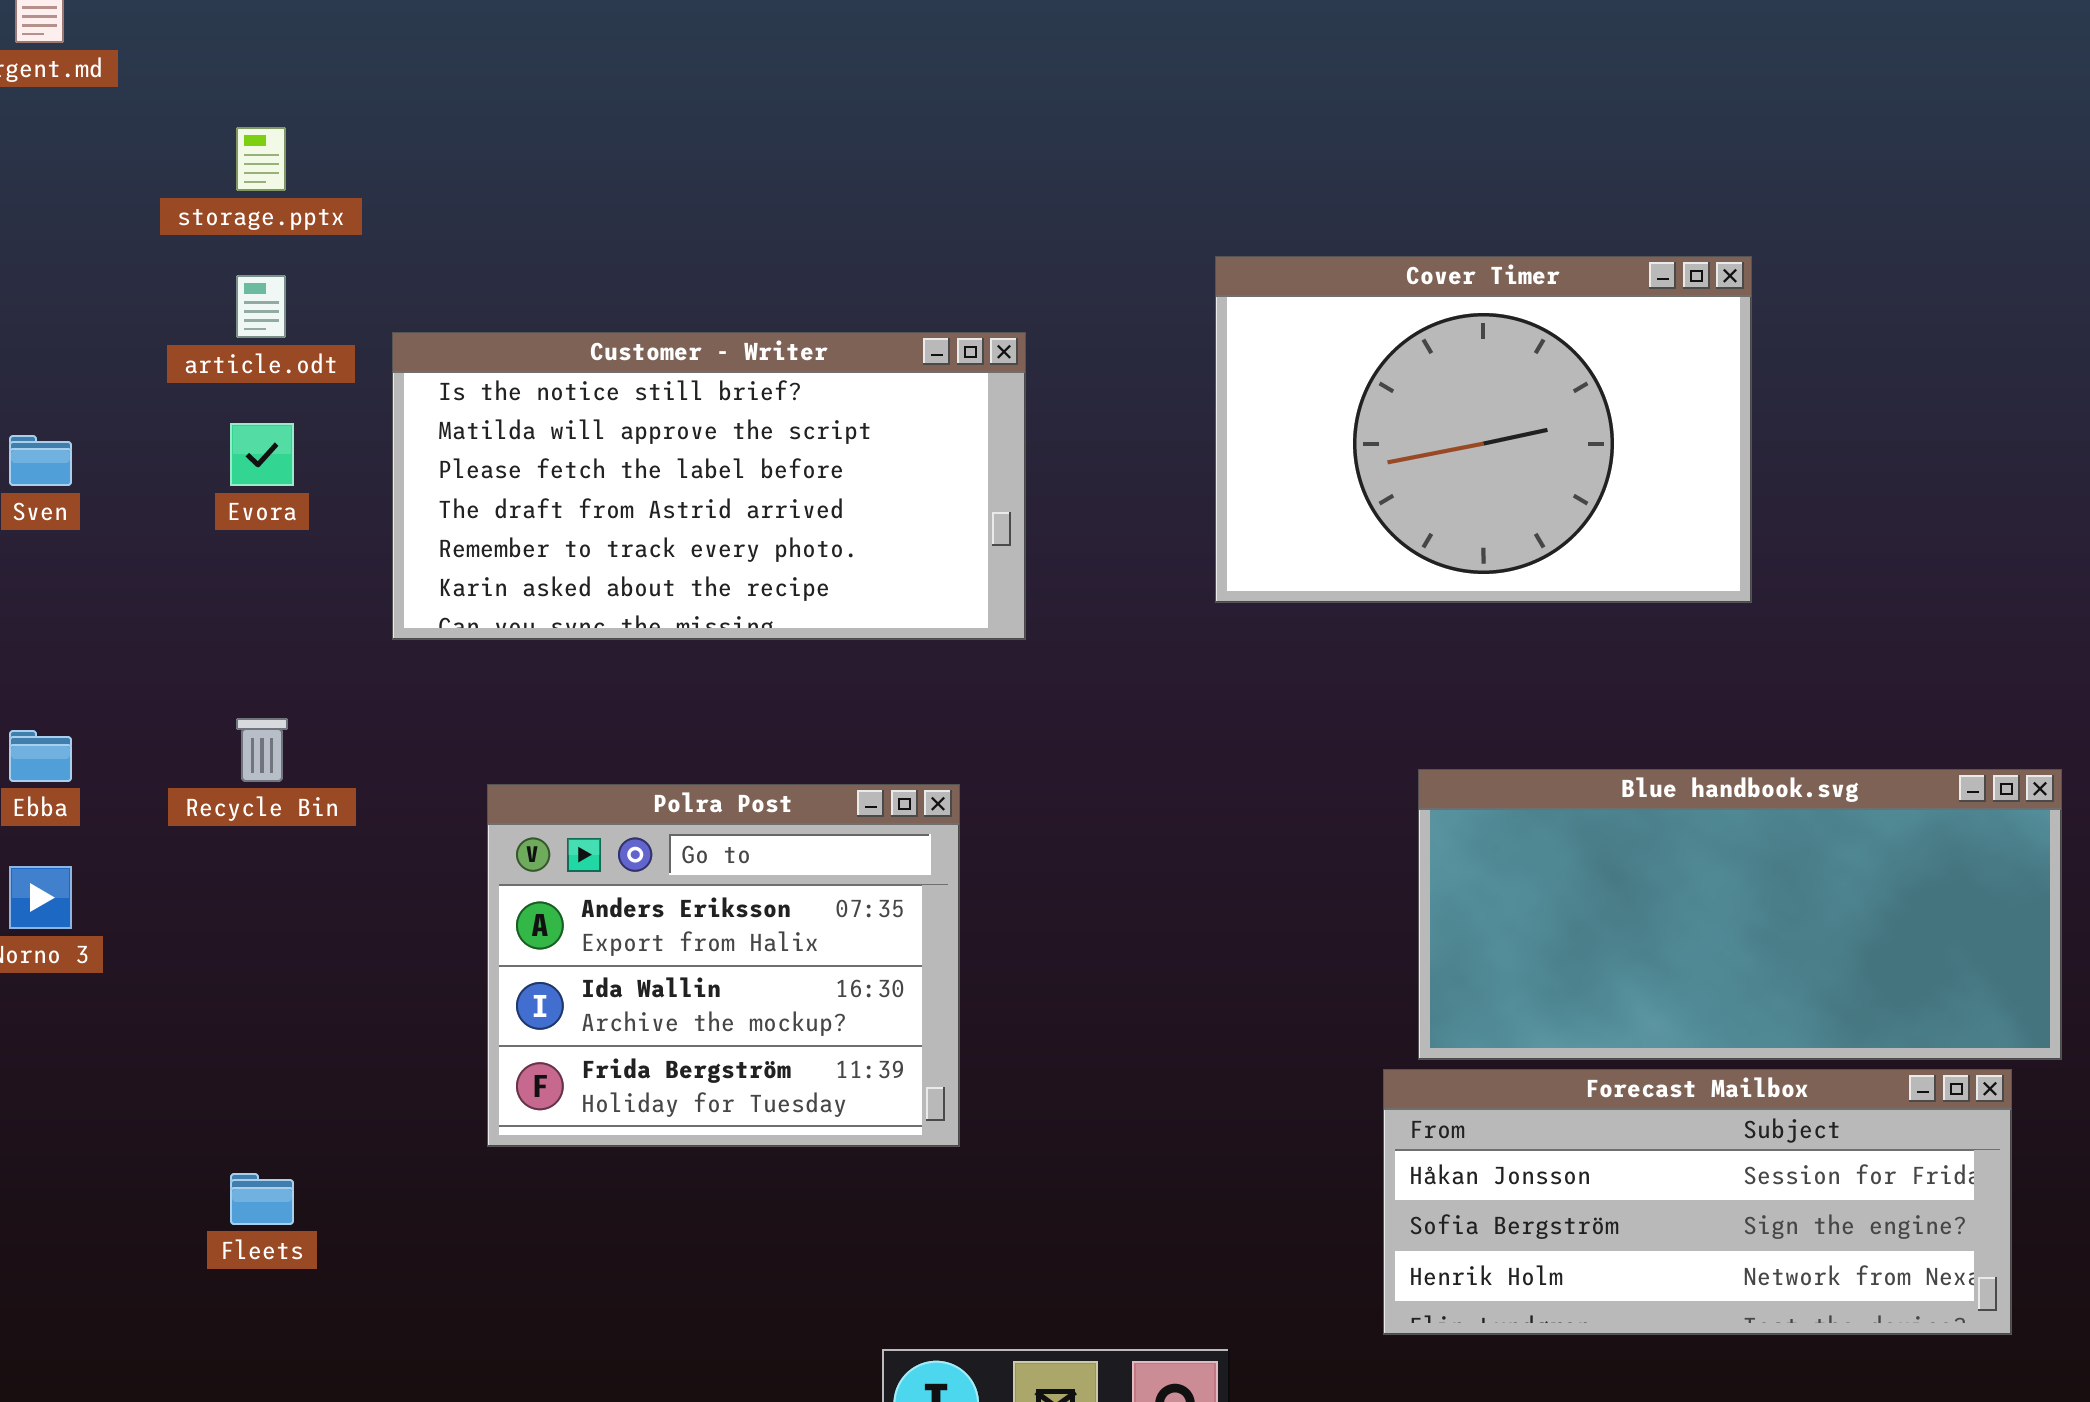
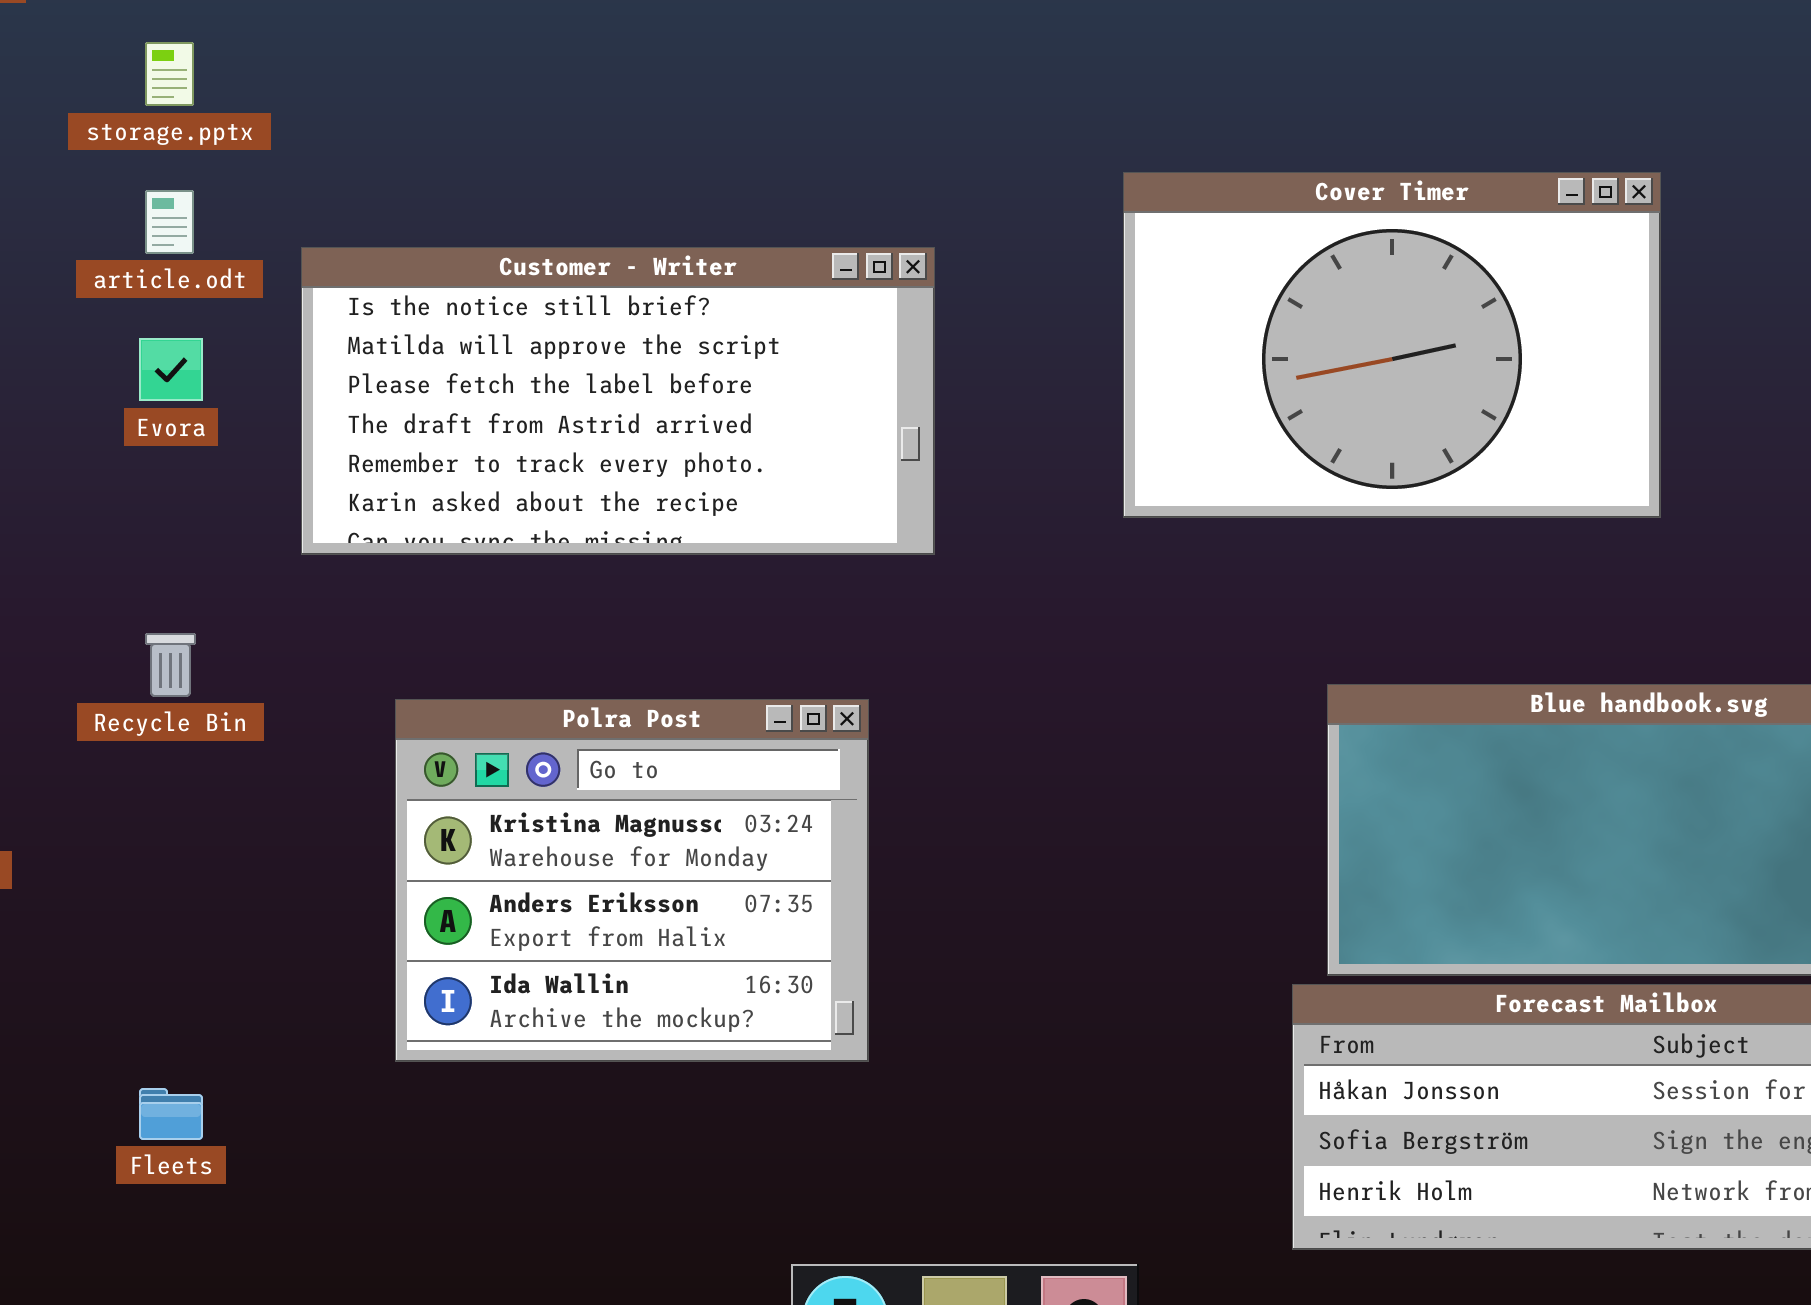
Polra Post: [487,784,960,1147] -> [395,699,869,1062], scrolled up 1 row

